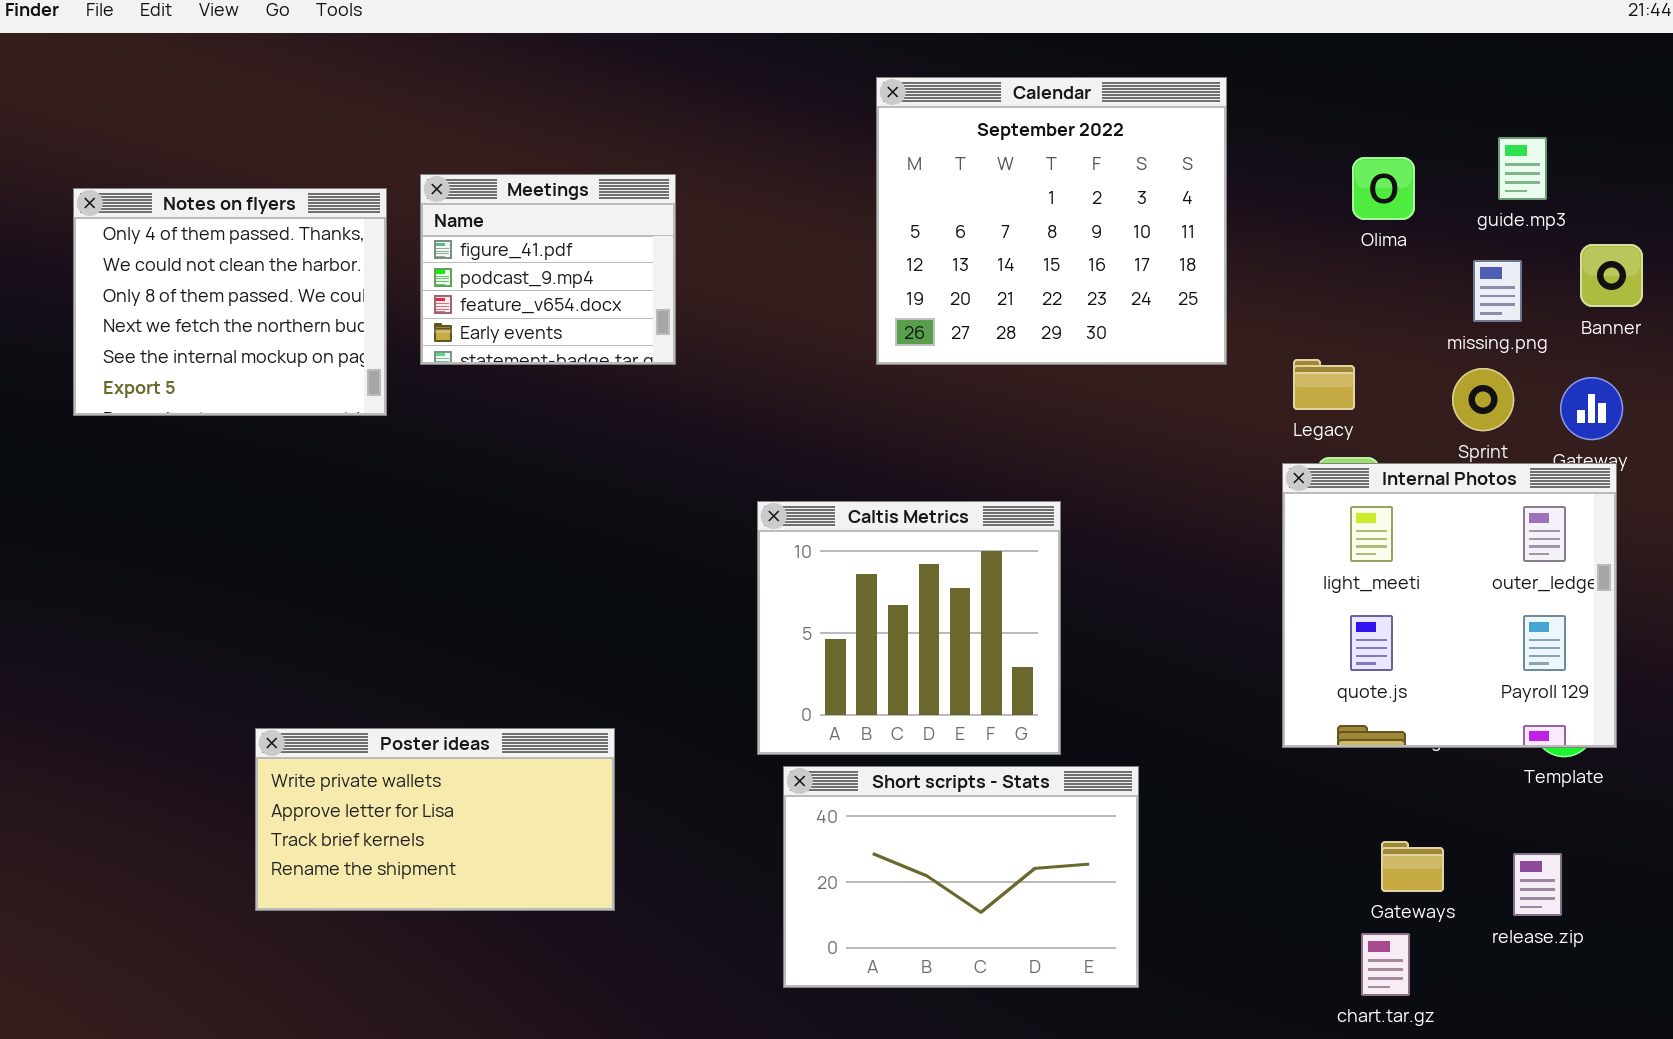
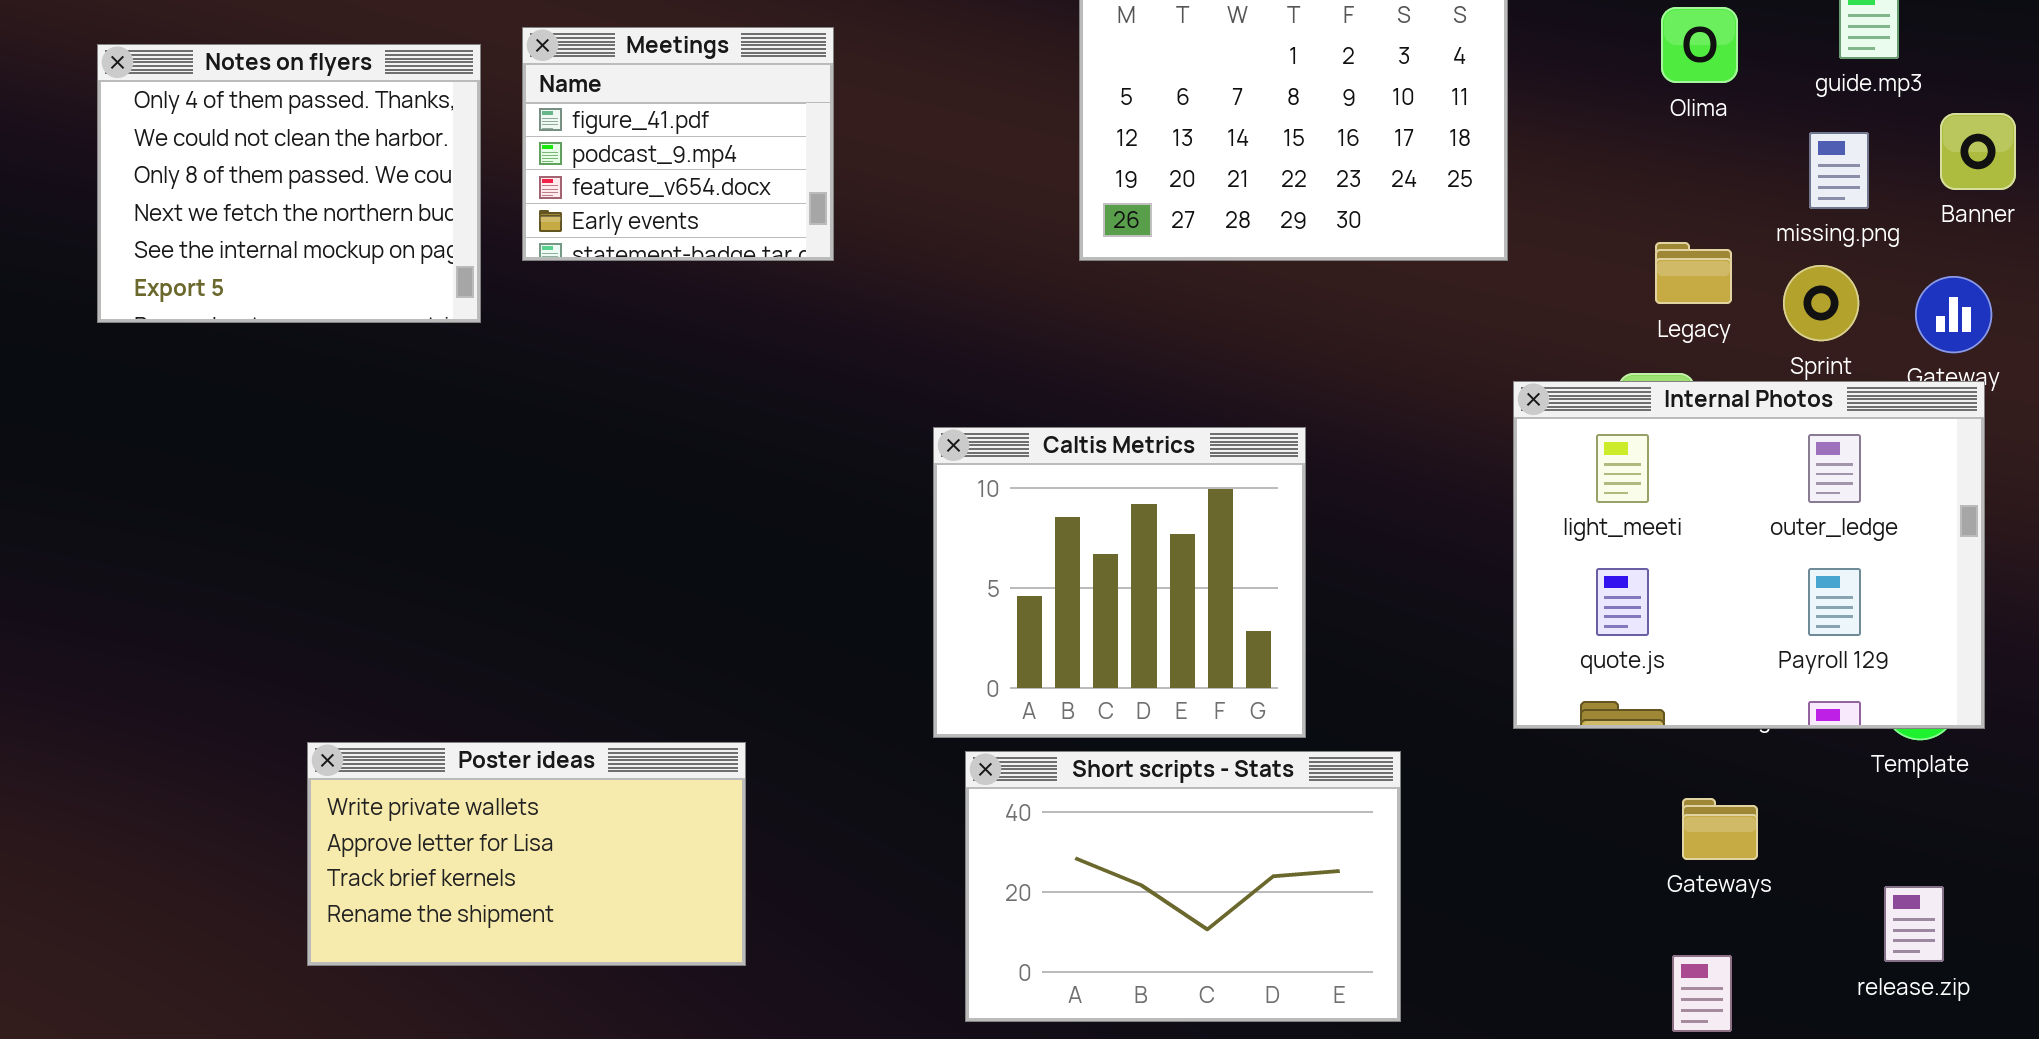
Legacy: [1293,359,1355,410] -> [1655,242,1732,304], moved
Internal Photos: [1282,463,1617,748] -> [1513,381,1985,729], resized
Poster ideas: [255,728,615,911] -> [307,742,746,966], moved
Gateways: [1381,841,1444,892] -> [1682,798,1758,860], moved
release.zip: [1513,853,1562,916] -> [1884,886,1944,962], moved

